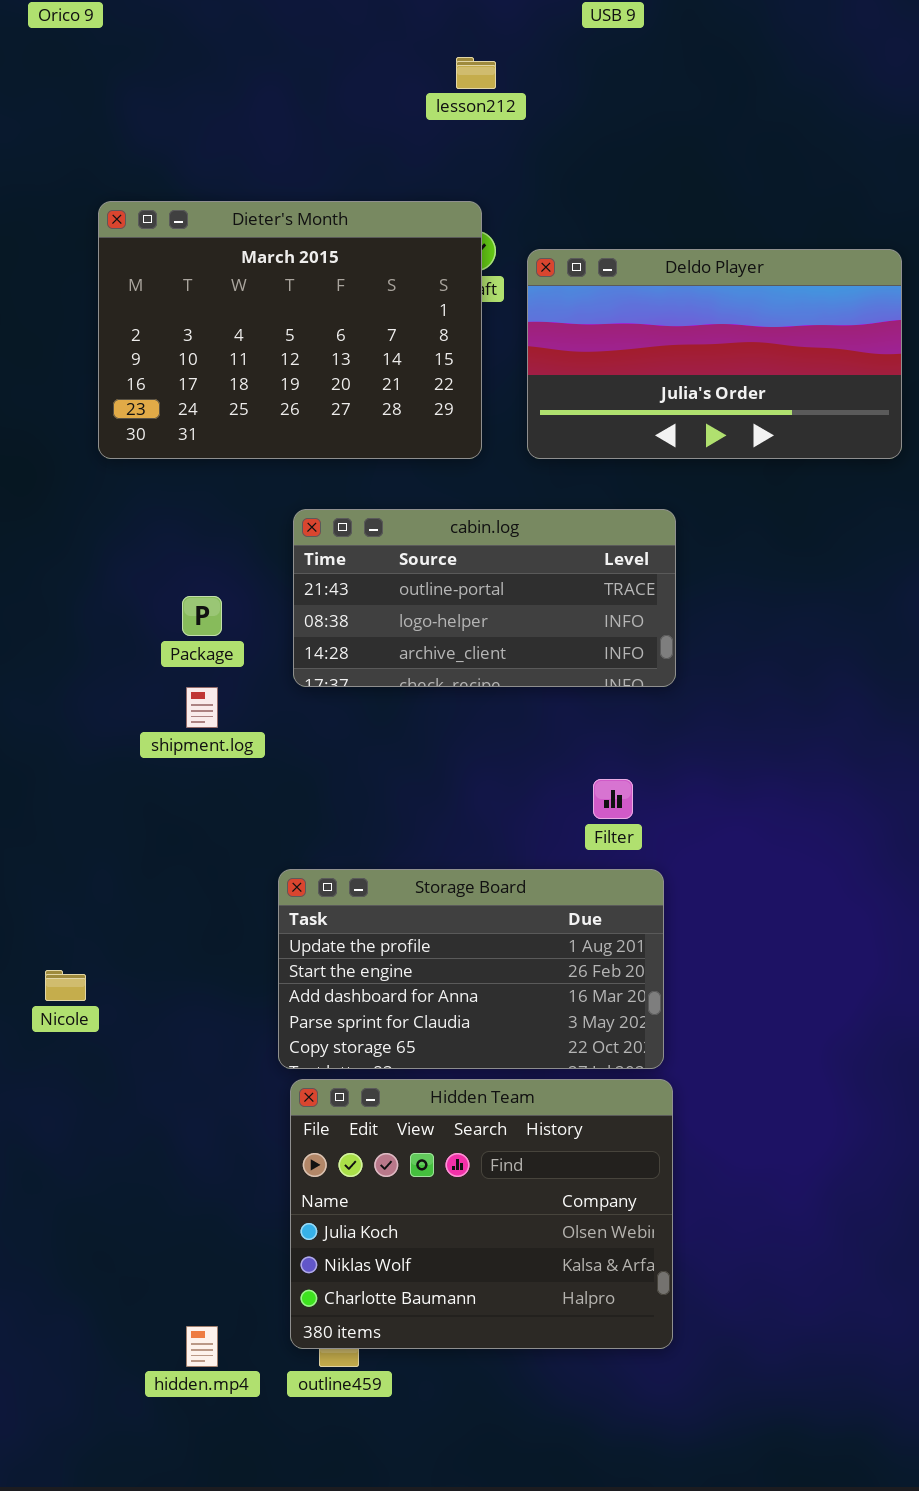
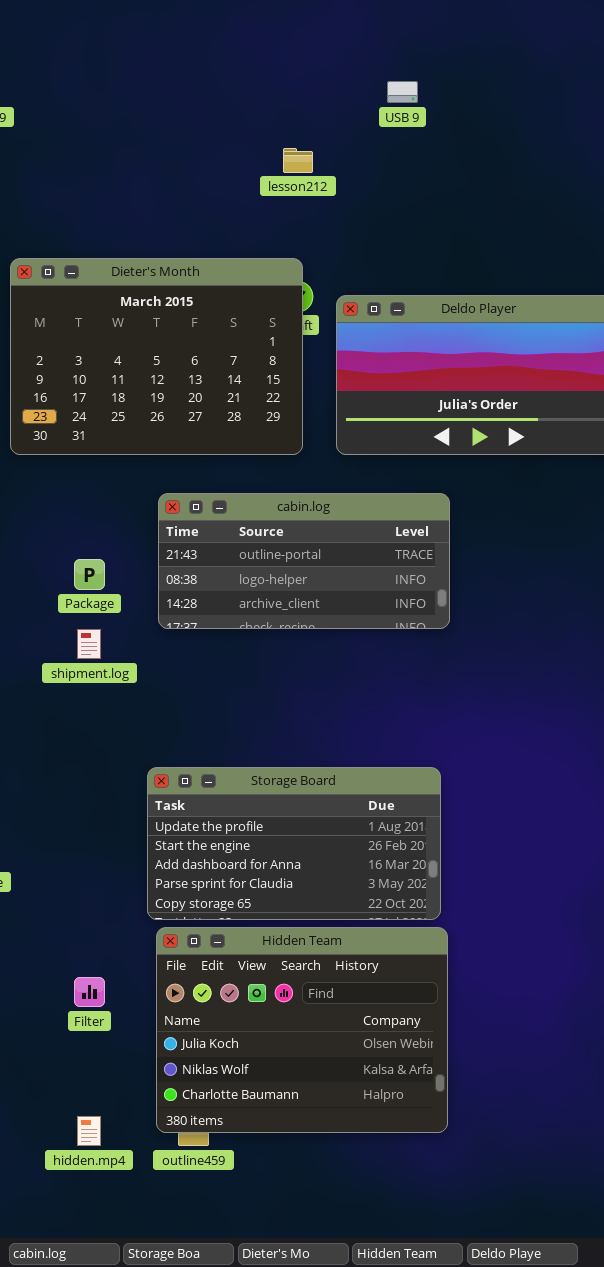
Filter: [593,779,633,819] -> [74,977,105,1007], moved

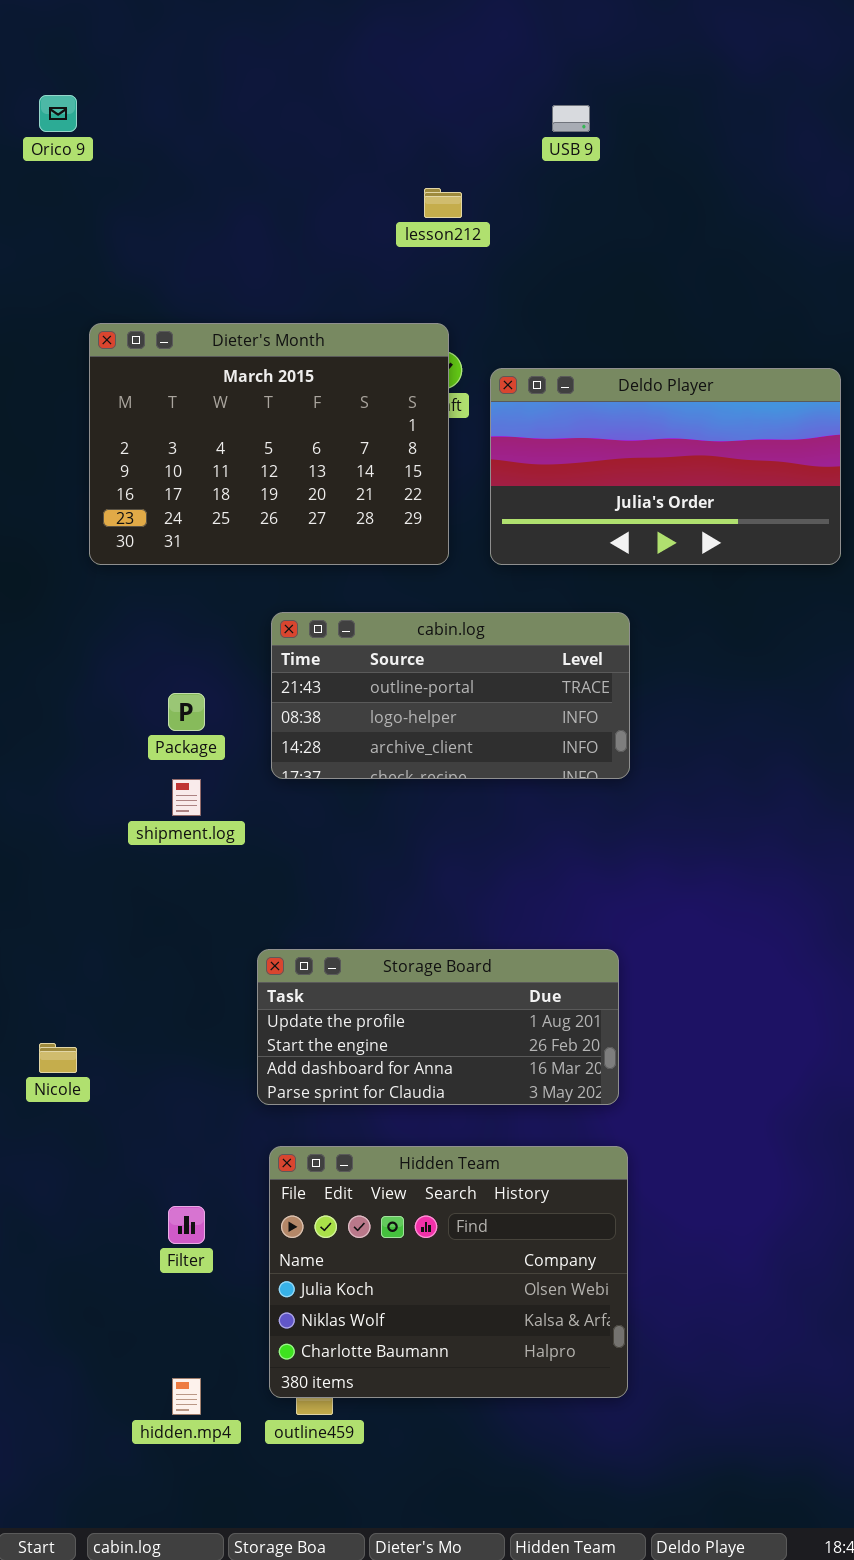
Storage Board: [147,767,441,920] -> [257,949,619,1105], resized

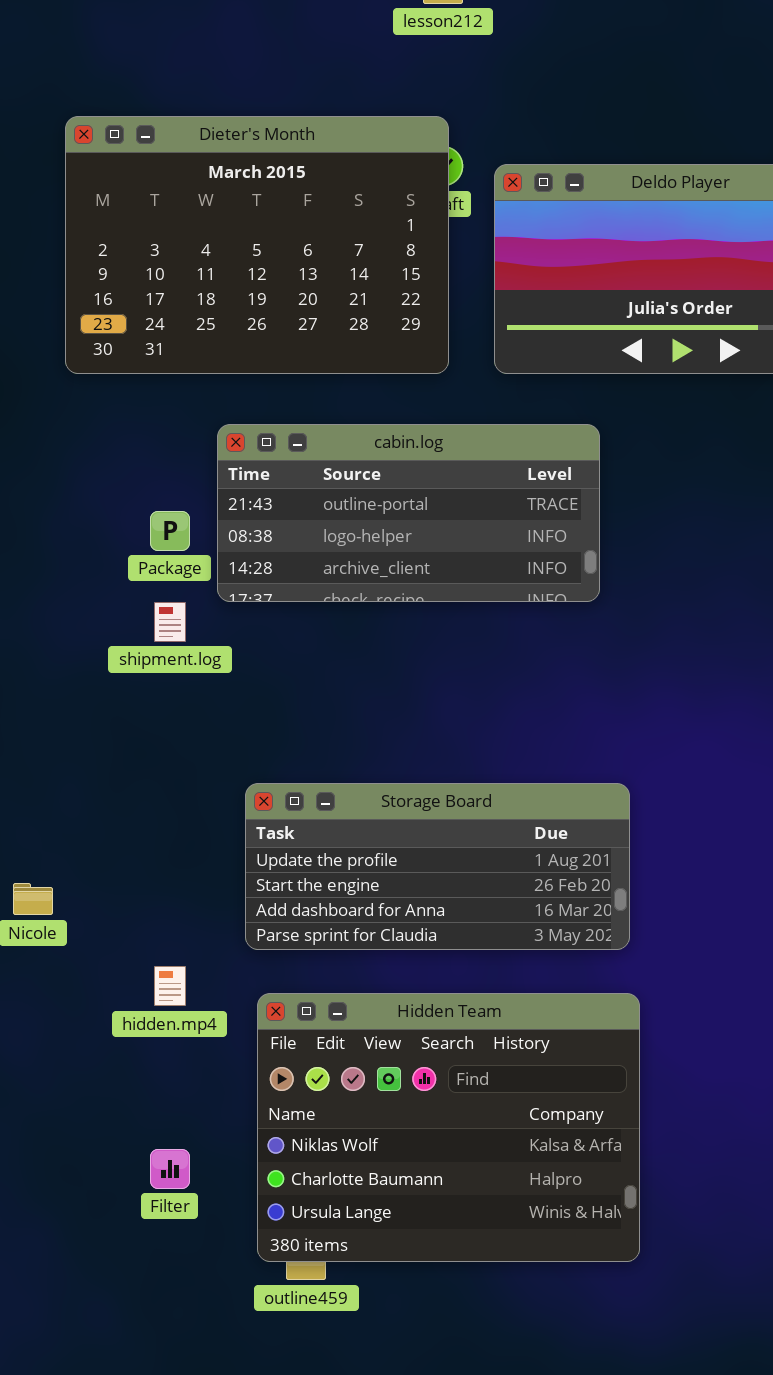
cabin.log: [271,612,630,779] -> [217,424,600,602], moved
Hidden Team: [269,1146,628,1398] -> [257,993,640,1262], scrolled down 1 row
Filter: [168,1206,205,1244] -> [150,1149,190,1189], moved
hidden.mp4: [172,1378,201,1415] -> [154,966,186,1006], moved

